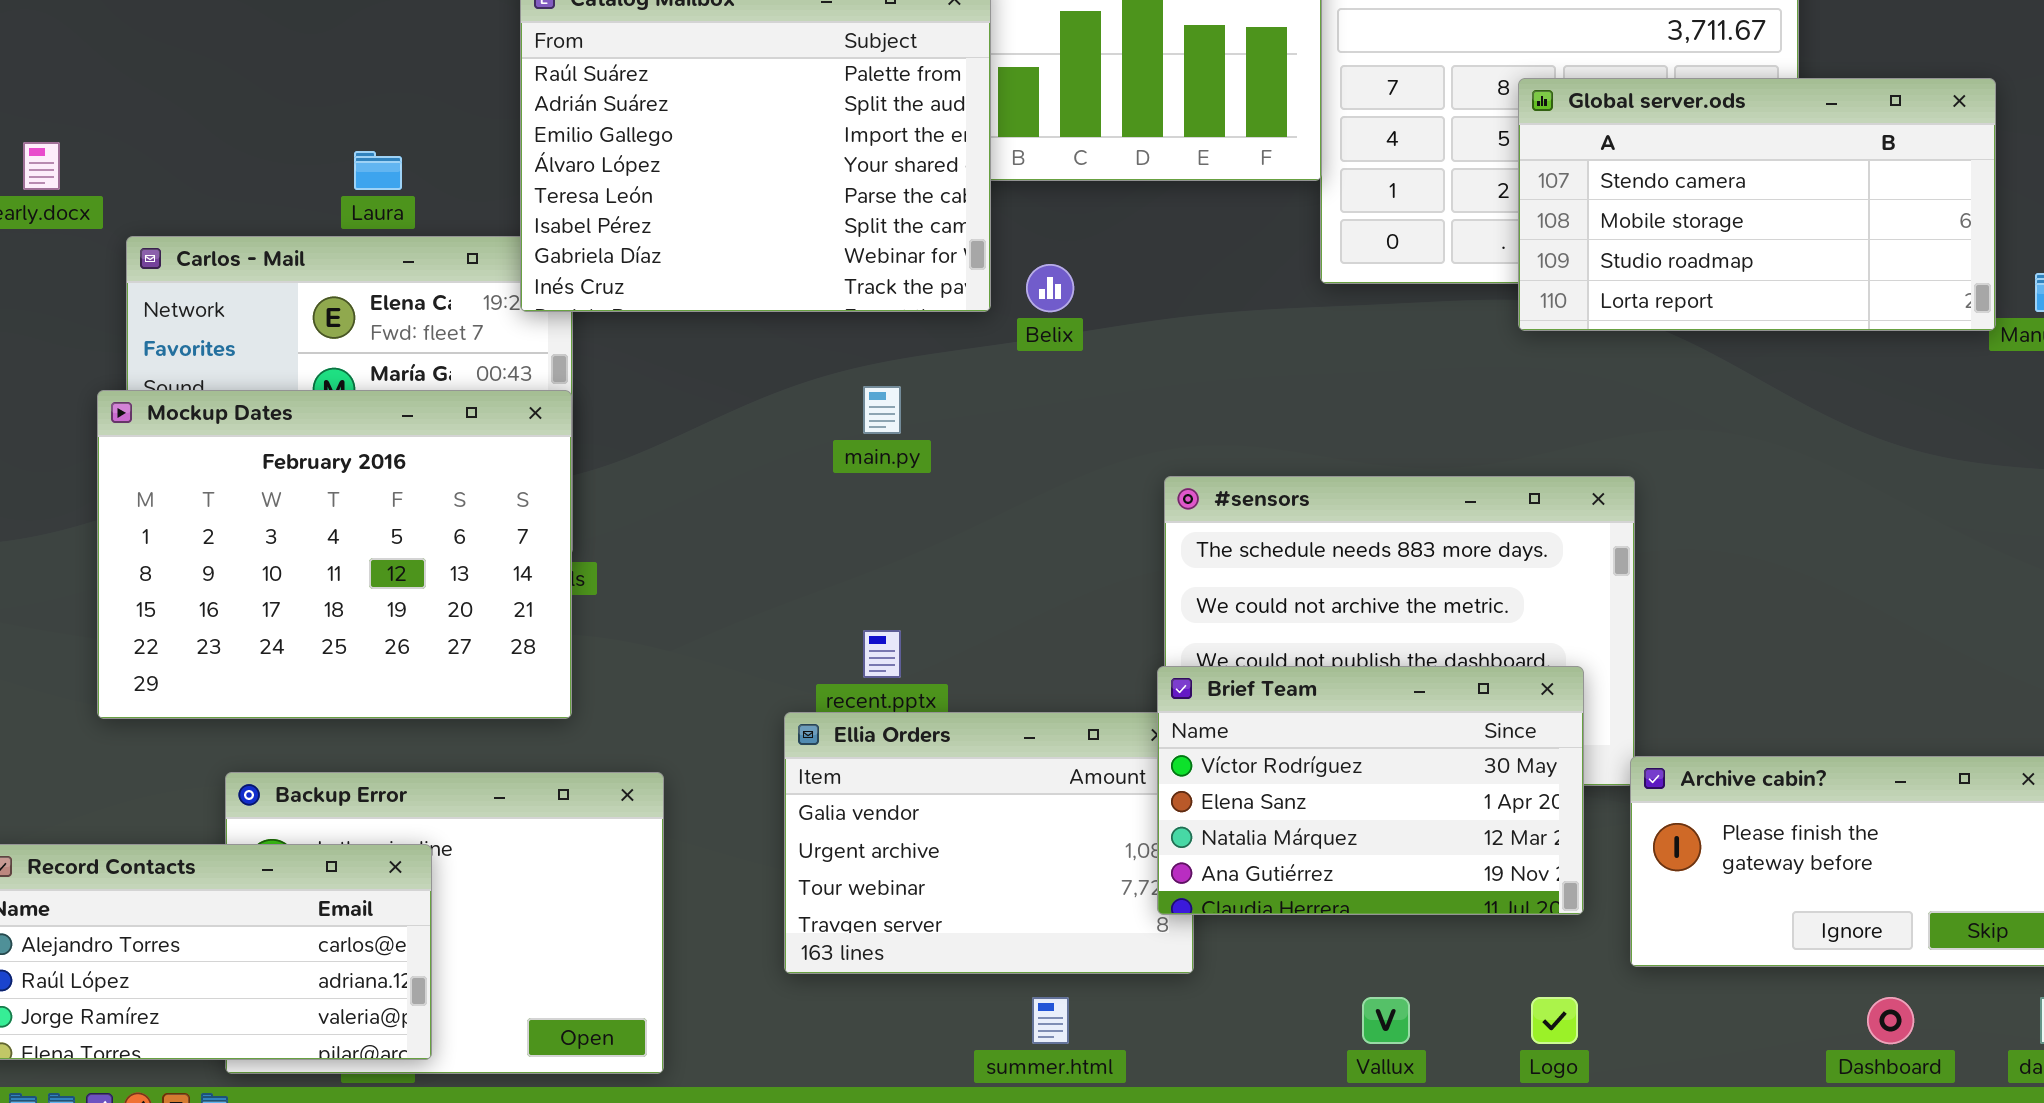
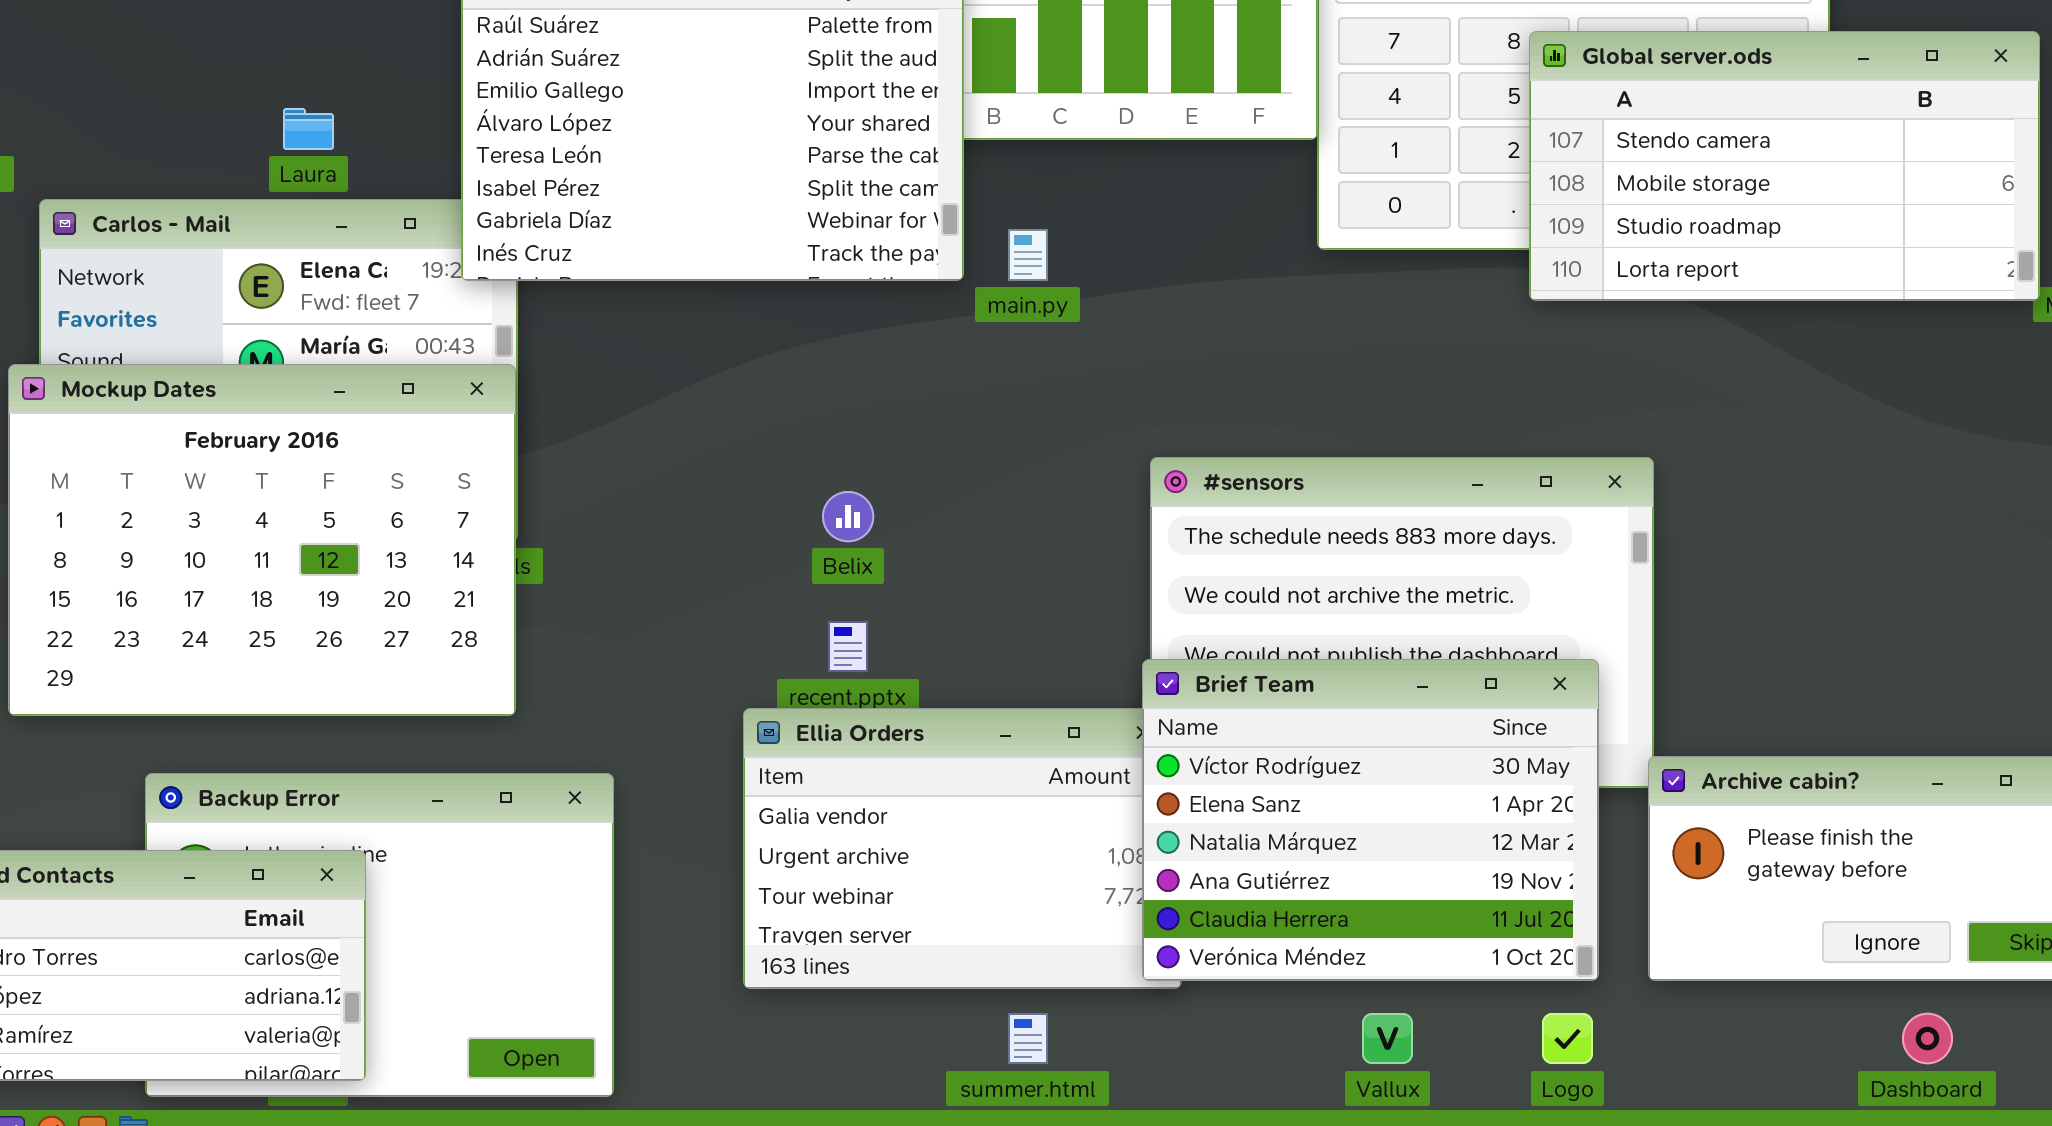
Belix: [1026,264,1074,312] -> [822,491,874,542], moved
main.py: [863,386,901,434] -> [1008,229,1048,281], moved
Brief Team: [1157,666,1584,915] -> [1142,659,1599,981], resized

